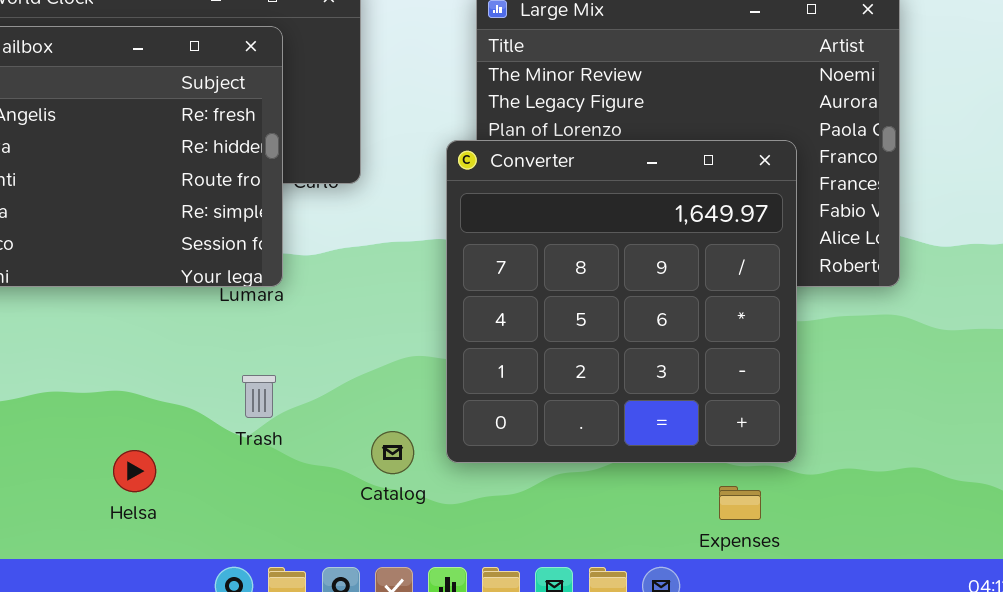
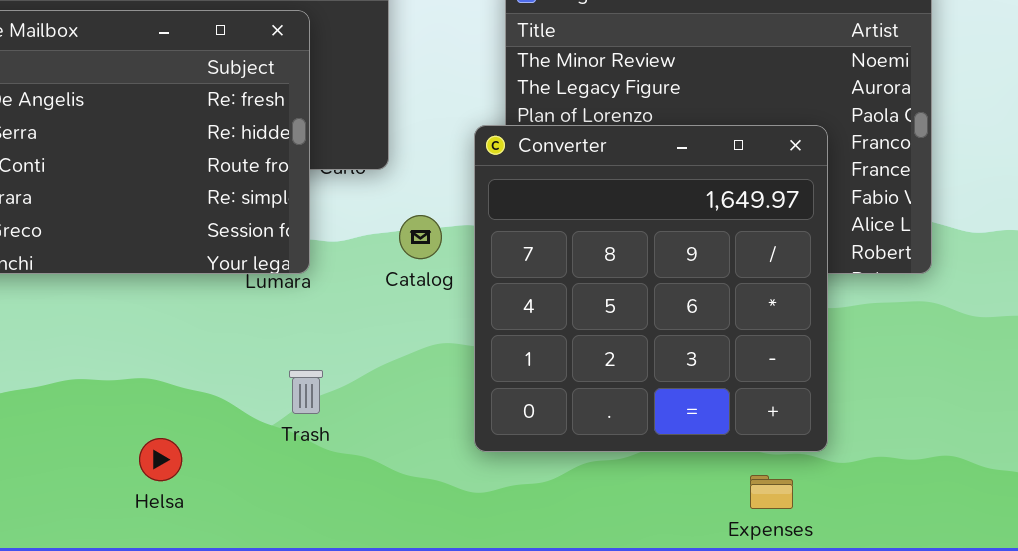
Trash: [242,375,276,418] -> [289,370,323,414], moved
Catalog: [371,431,414,474] -> [399,215,442,259], moved

